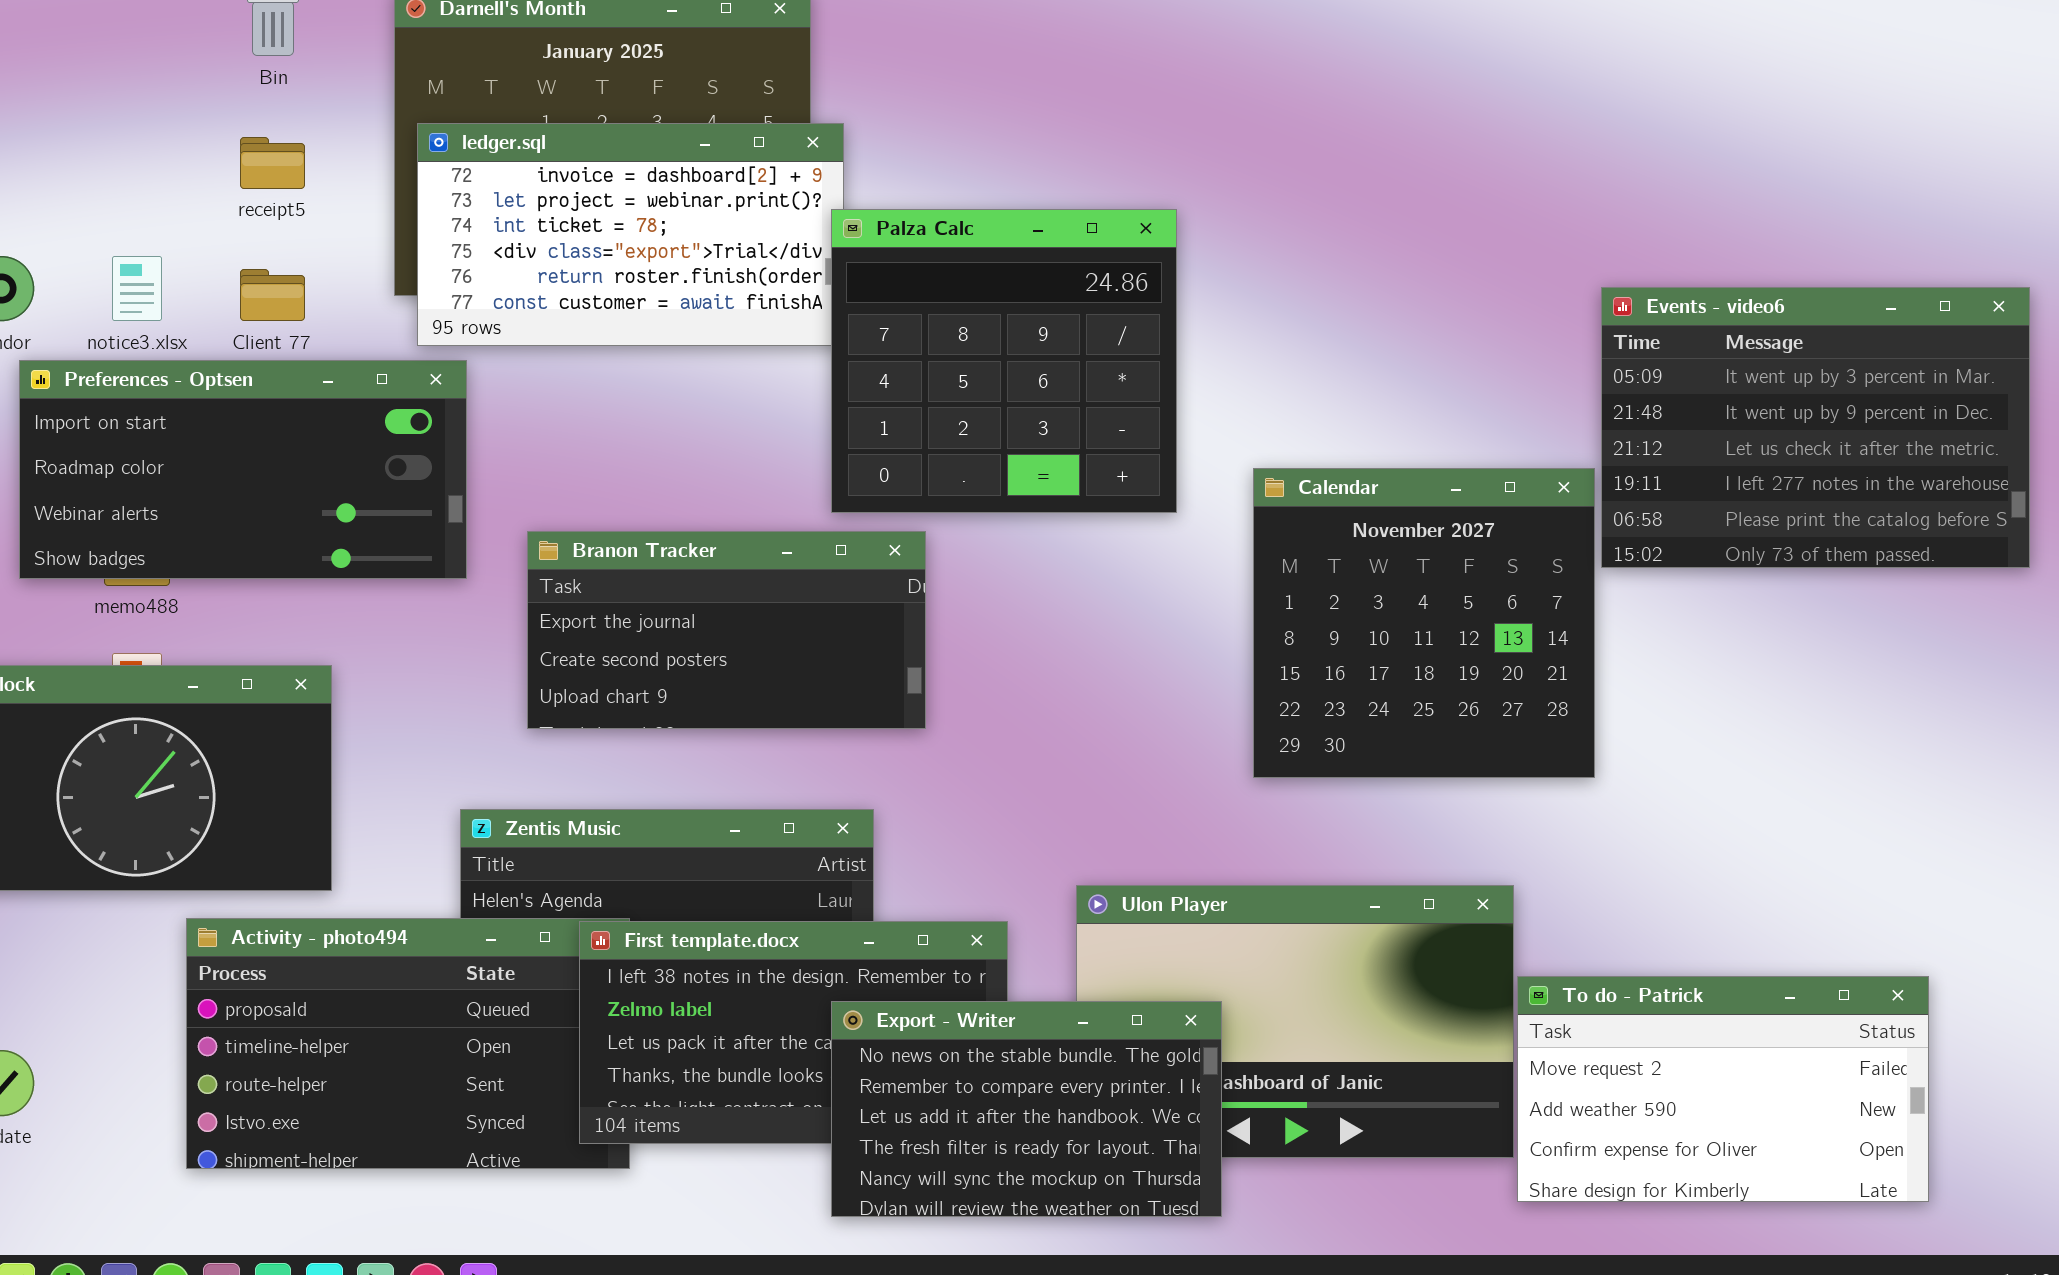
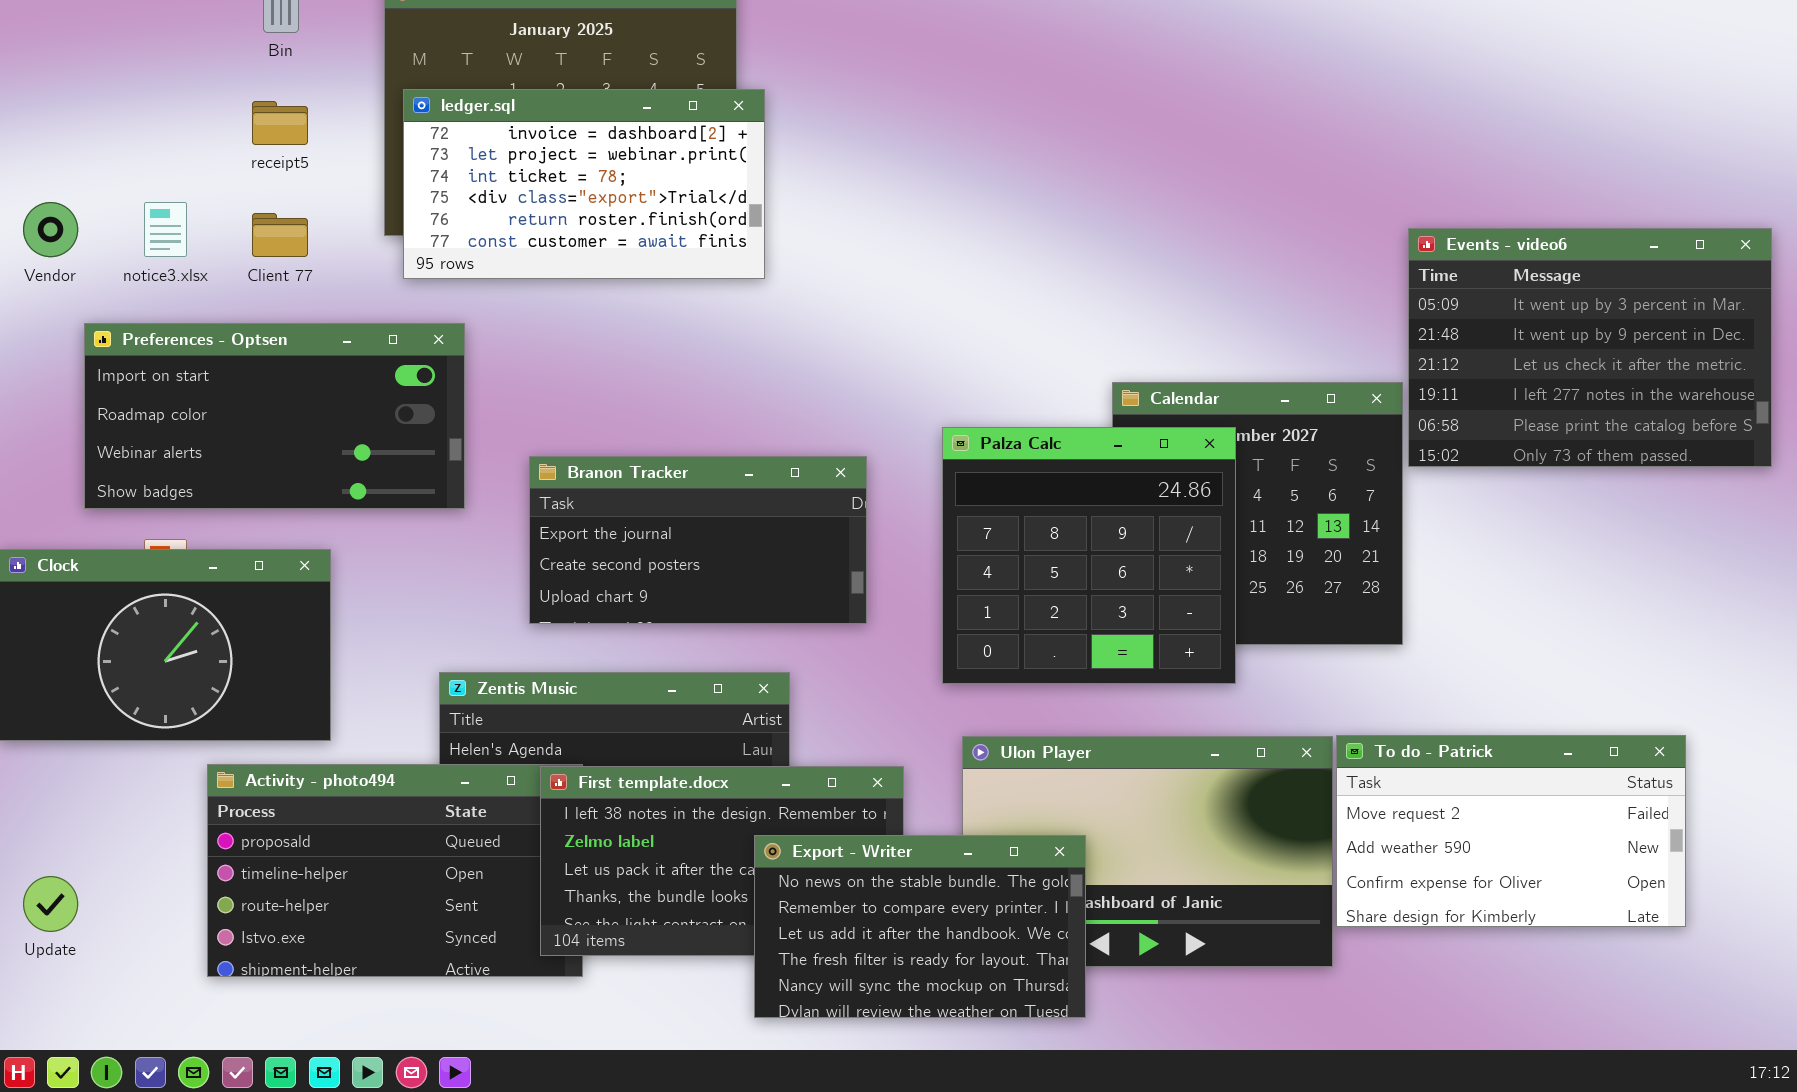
Palza Calc: [831,209,1177,513] -> [942,427,1236,684], moved
Preferences - Optsen: [19,360,467,579] -> [84,323,465,509], moved
Branon Tracker: [527,531,926,729] -> [529,456,867,624], moved
To do - Patrick: [1517,976,1929,1202] -> [1336,735,1686,927], moved

